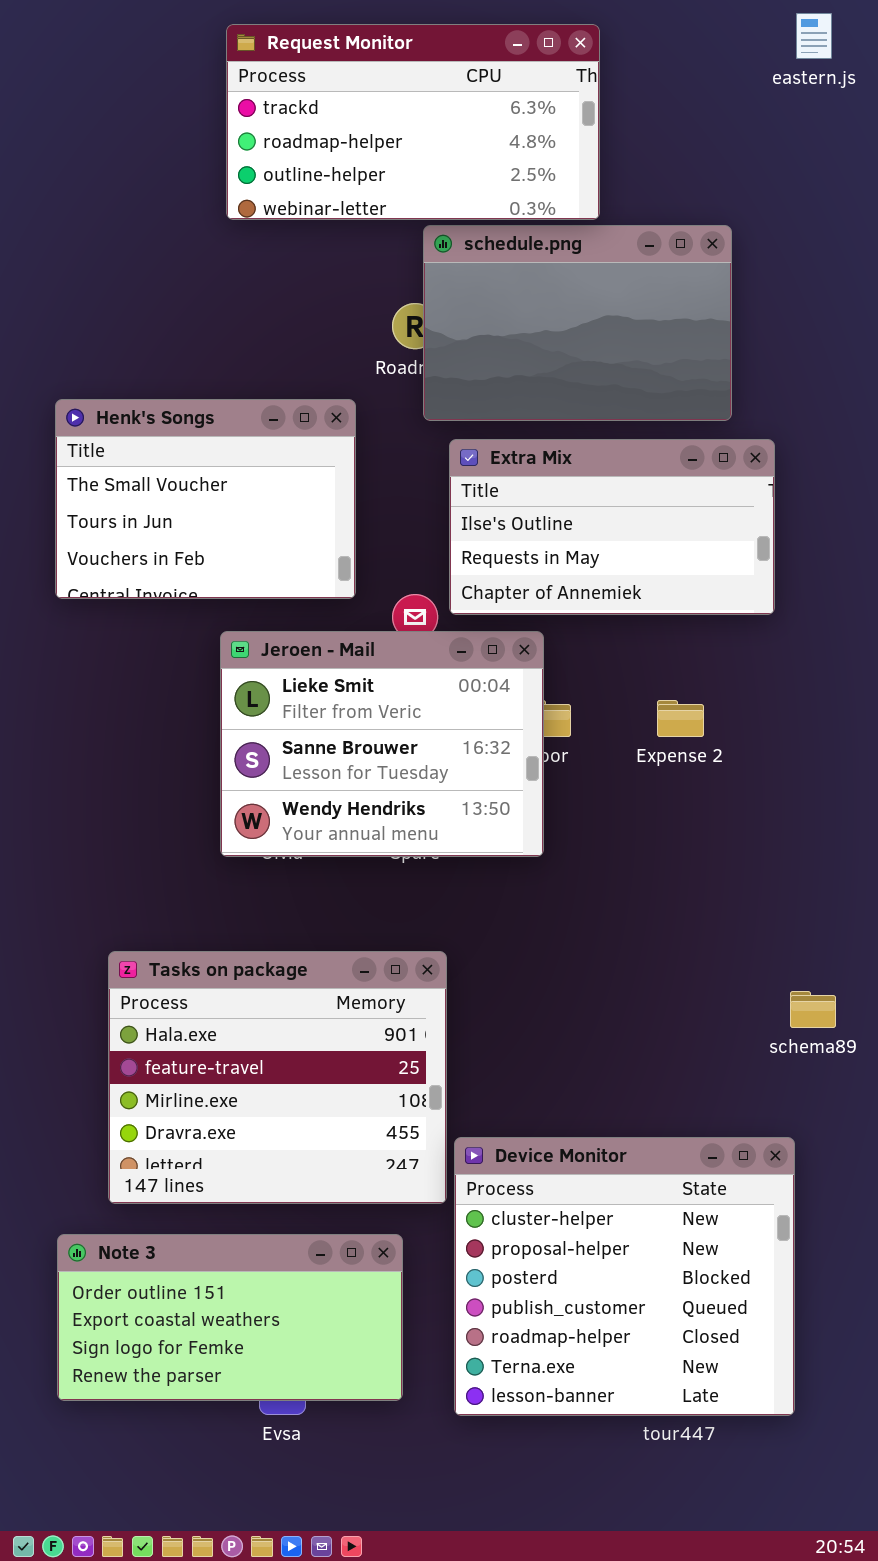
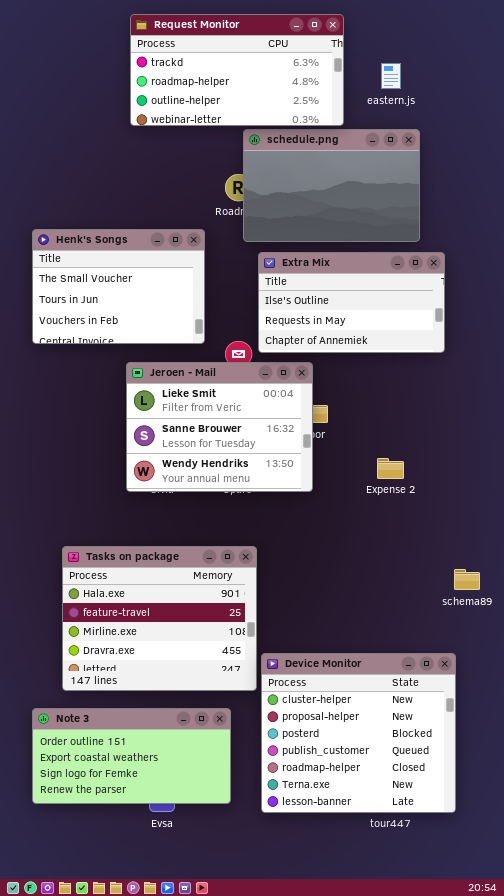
eastern.js: [796,13,832,59] -> [381,63,401,89], moved
Expense 2: [657,700,704,737] -> [377,458,404,479], moved

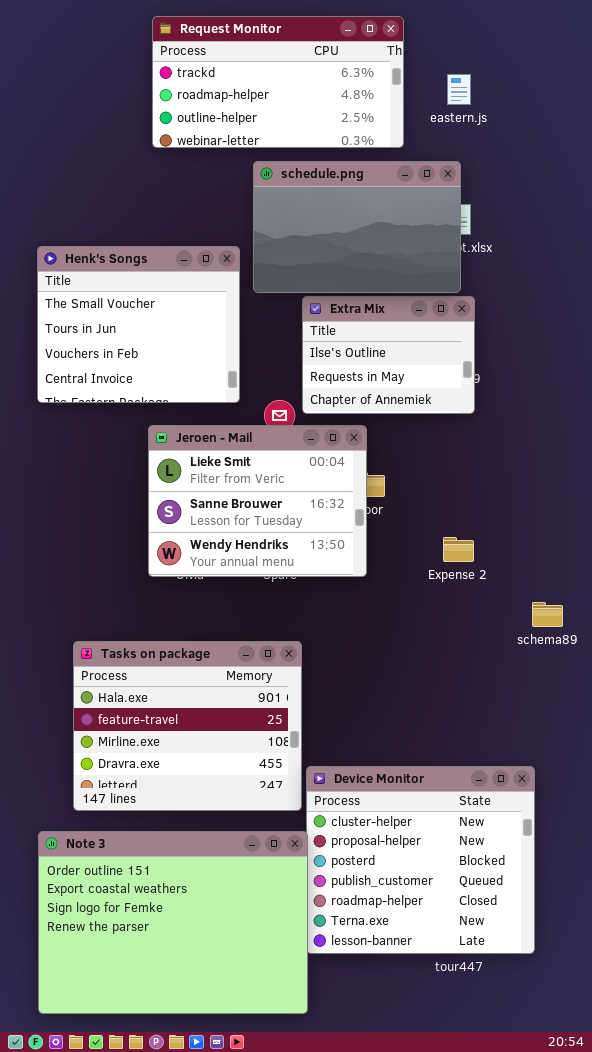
schedule.png: [243,129,420,242] -> [253,161,461,293], moved
Henk's Songs: [32,229,205,344] -> [37,246,240,403], resized
Extra Mix: [258,252,445,353] -> [302,296,475,414], resized
schema89: [454,569,480,590] -> [532,602,563,627], moved
Note 3: [32,708,231,804] -> [38,831,308,1014], resized

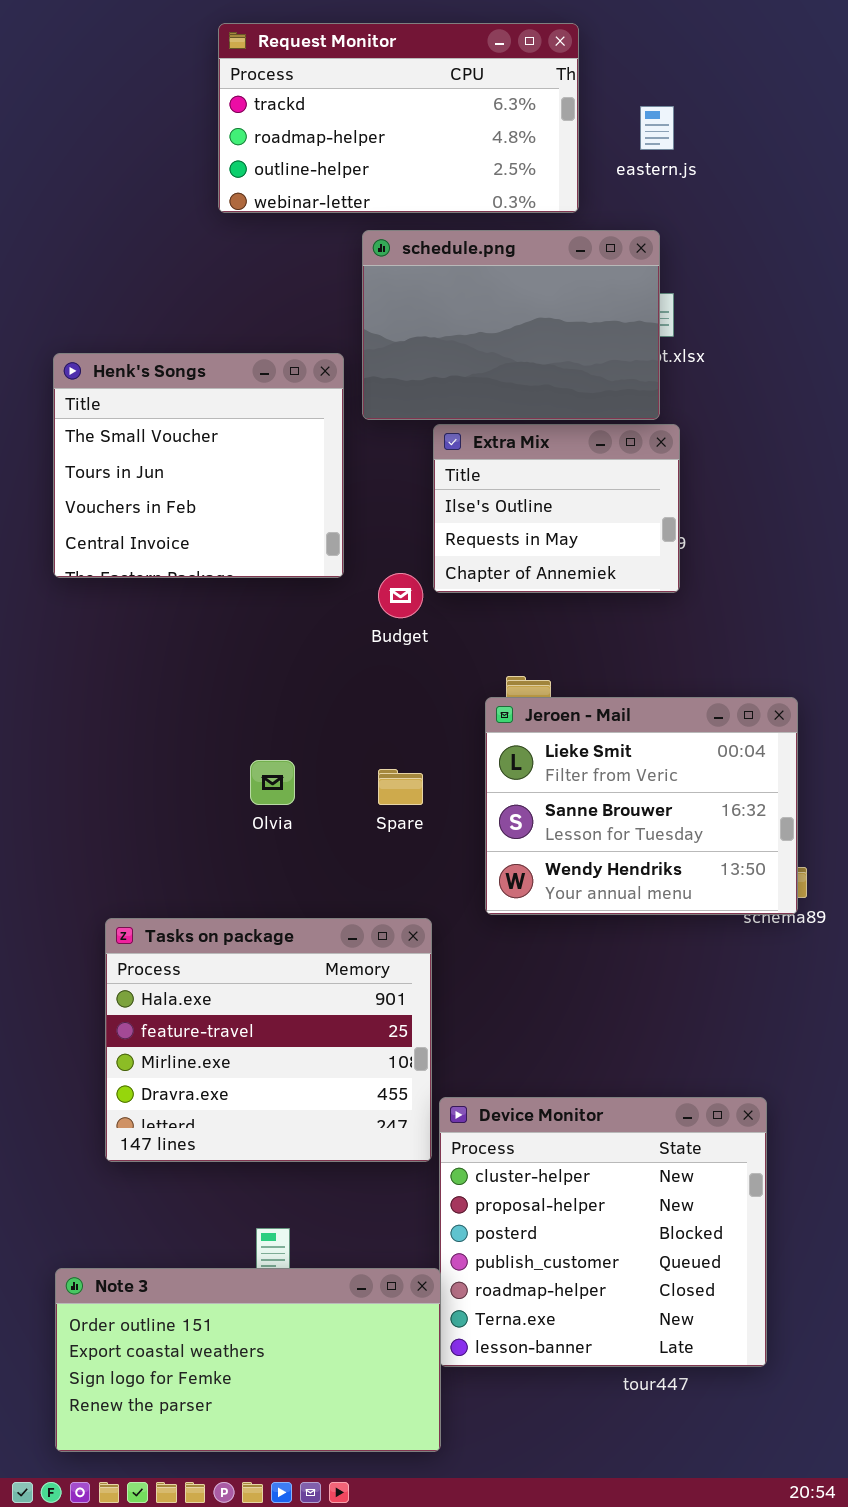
Jeroen - Mail: [148,425,367,577] -> [485,697,798,915], moved
Note 3: [38,831,308,1014] -> [55,1268,441,1452], resized

